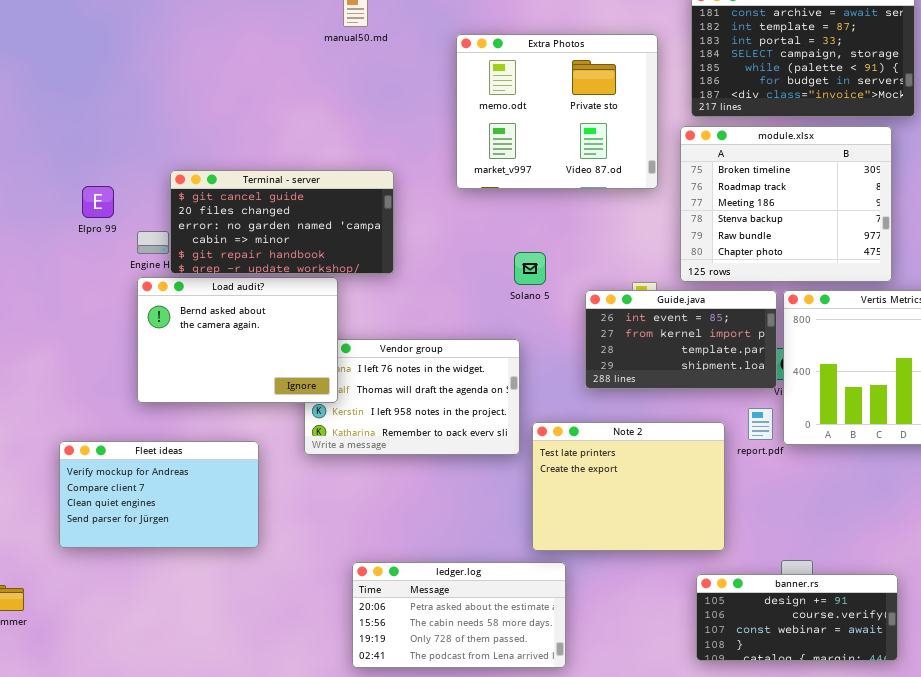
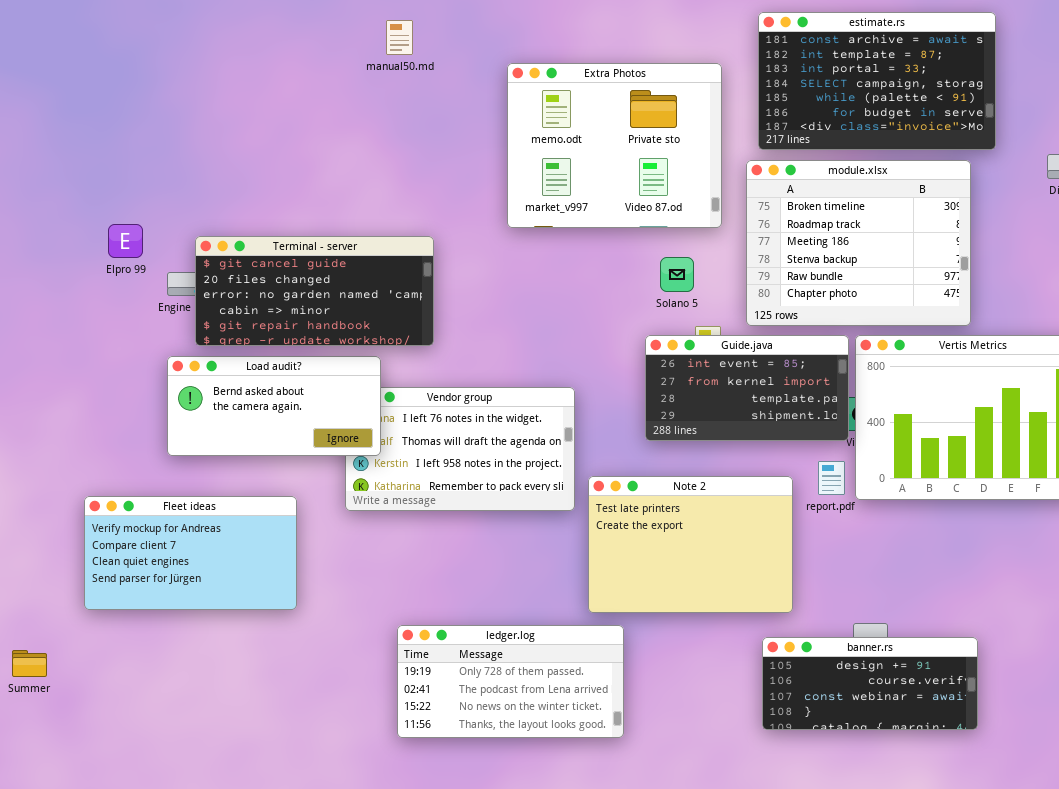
Terminal - server: [170,170,394,274] -> [195,236,434,346], moved
Solano 5: [514,252,546,285] -> [660,257,694,292], moved
Load audit?: [137,277,338,403] -> [167,356,381,456], resized
ledger.log: [352,562,566,668] -> [397,625,624,738], scrolled down 2 rows

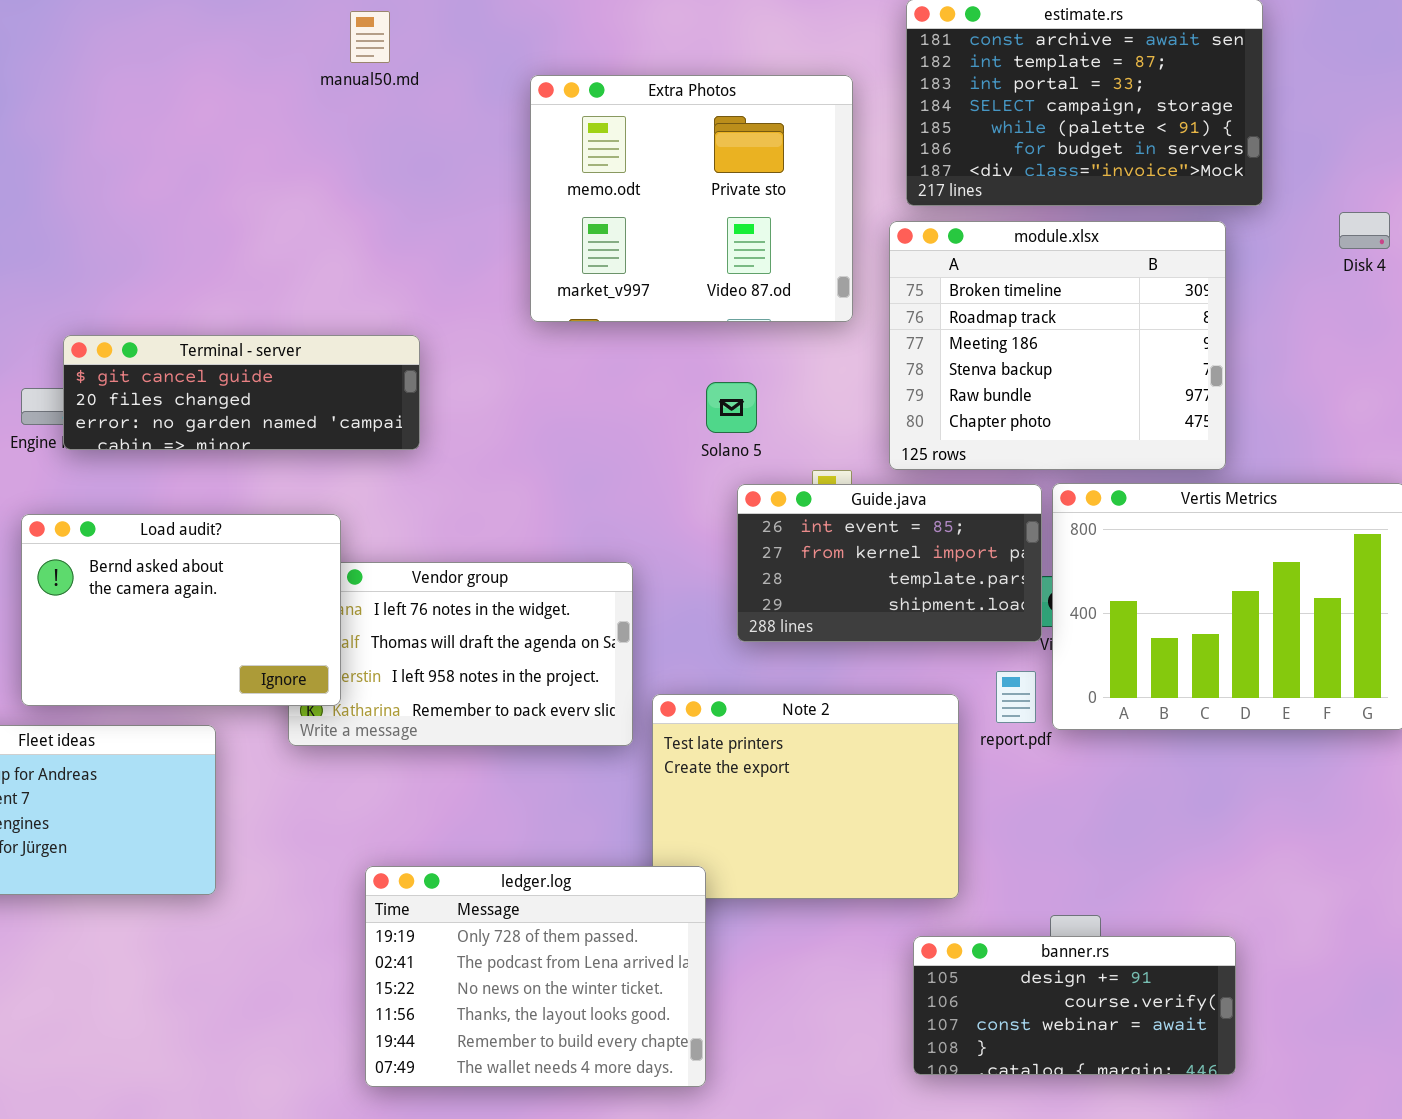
Terminal - server: [195,236,434,346] -> [63,335,420,450], resized
Solano 5: [660,257,694,292] -> [706,382,757,433], moved
Load audit?: [167,356,381,456] -> [21,514,341,706], resized
ledger.log: [397,625,624,738] -> [365,866,706,1087], resized

